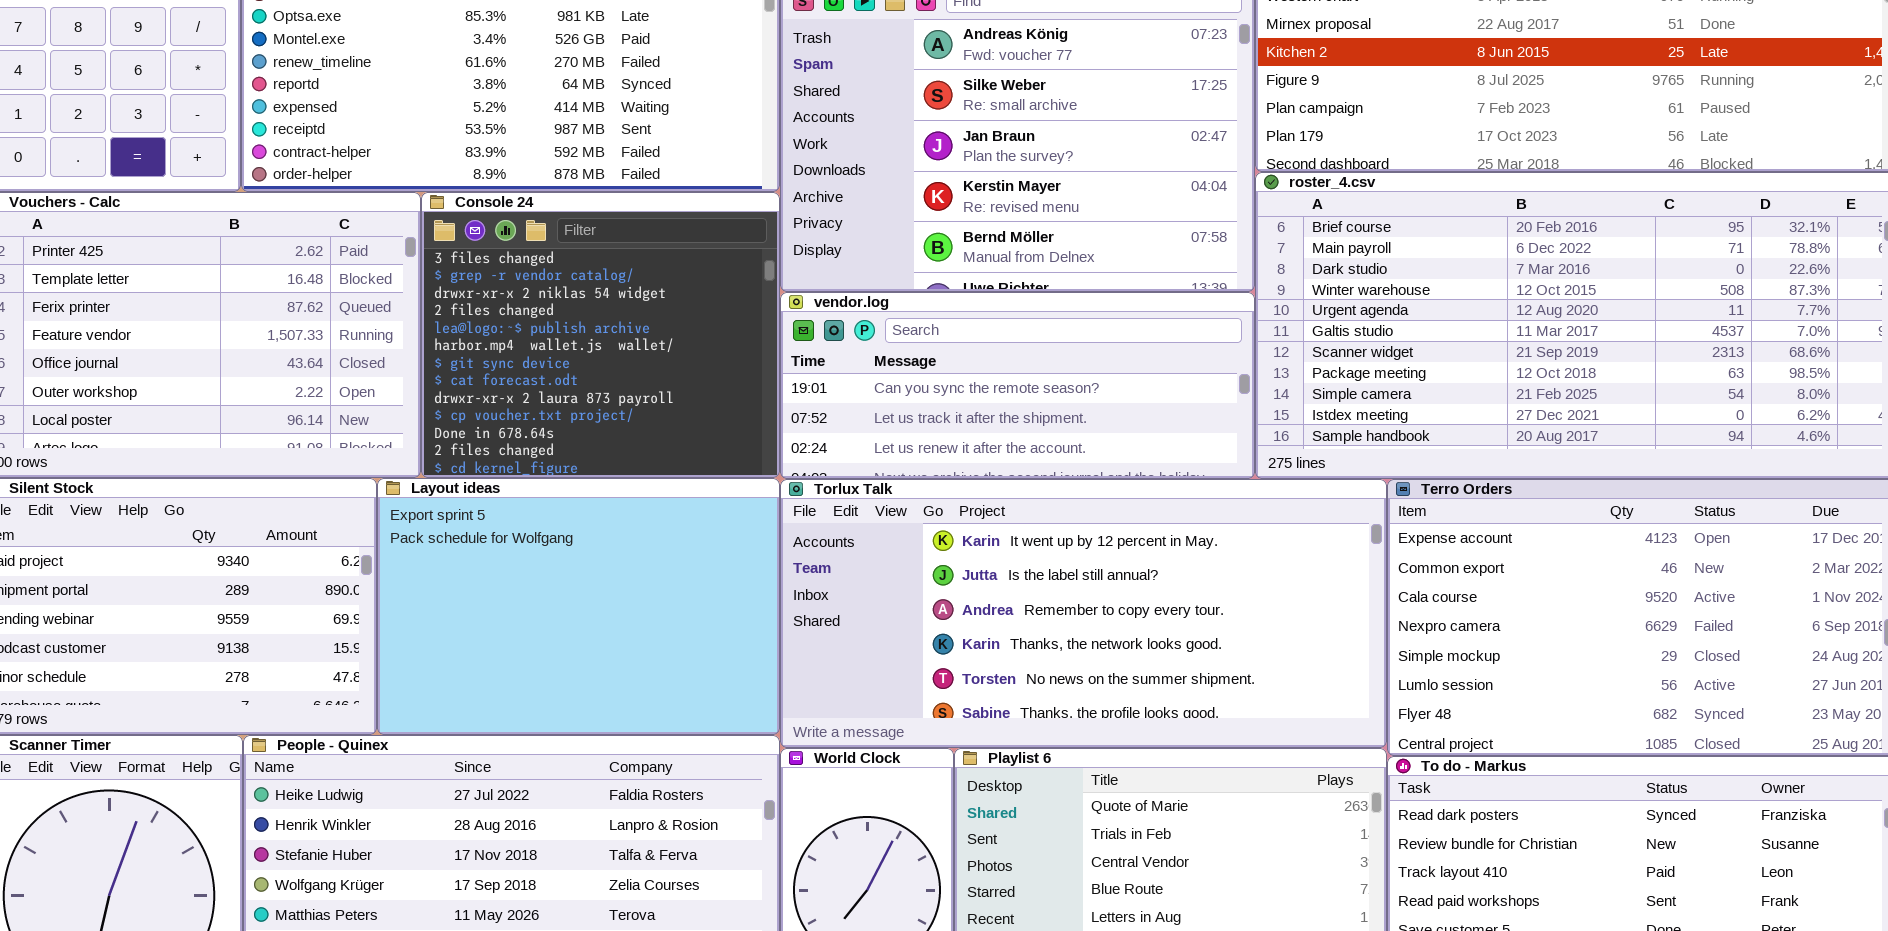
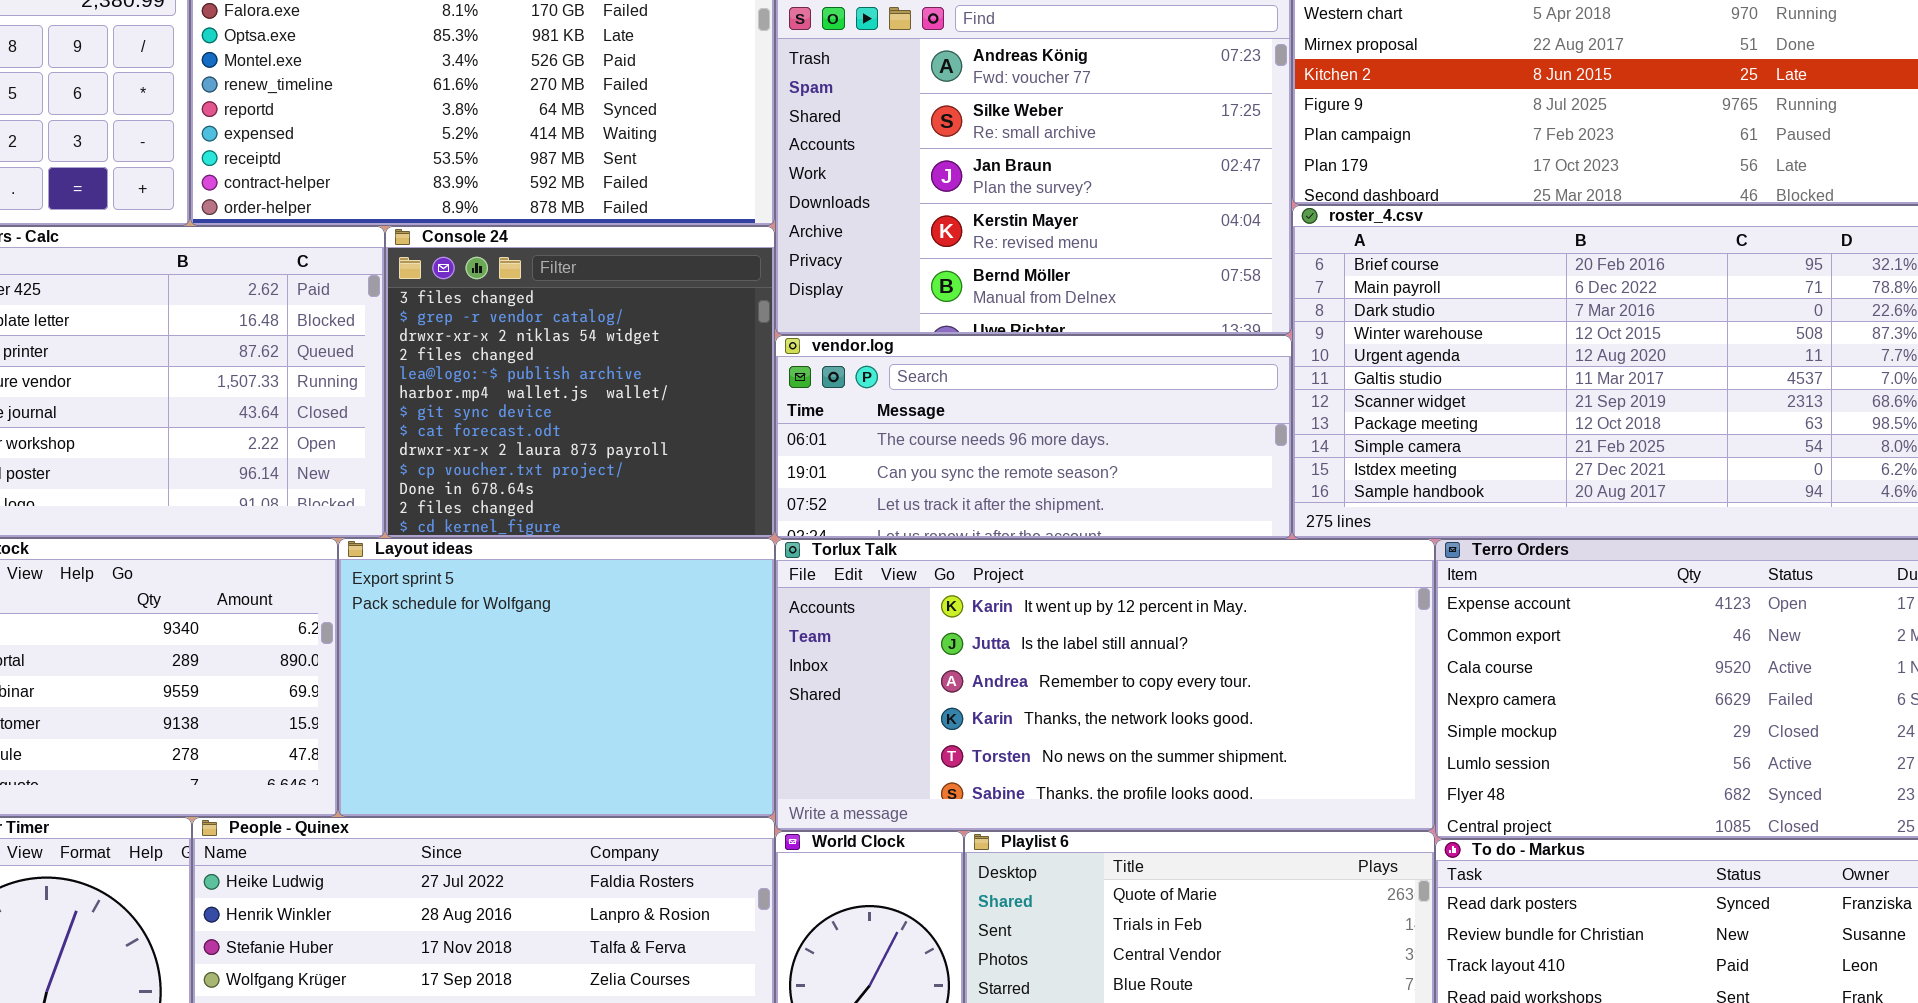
vendor.log: [780,292,1255,479] -> [775,335,1292,539], scrolled up 1 row

